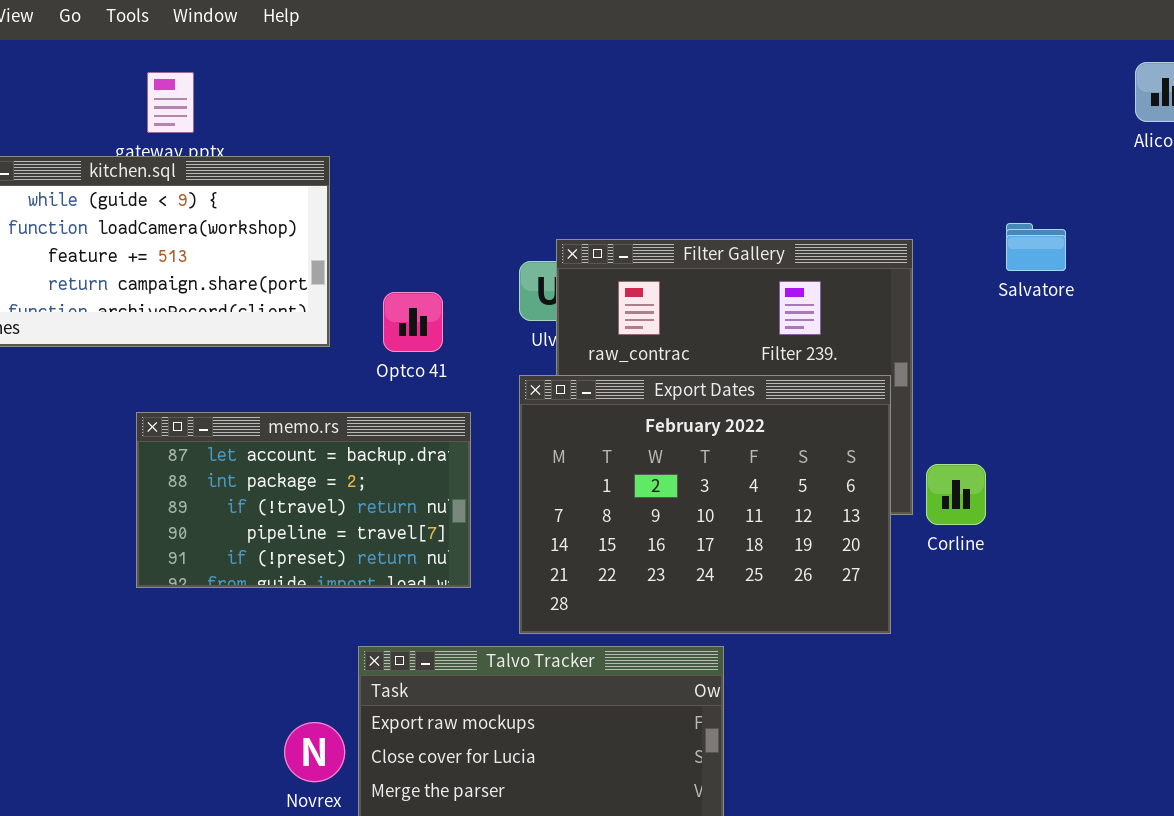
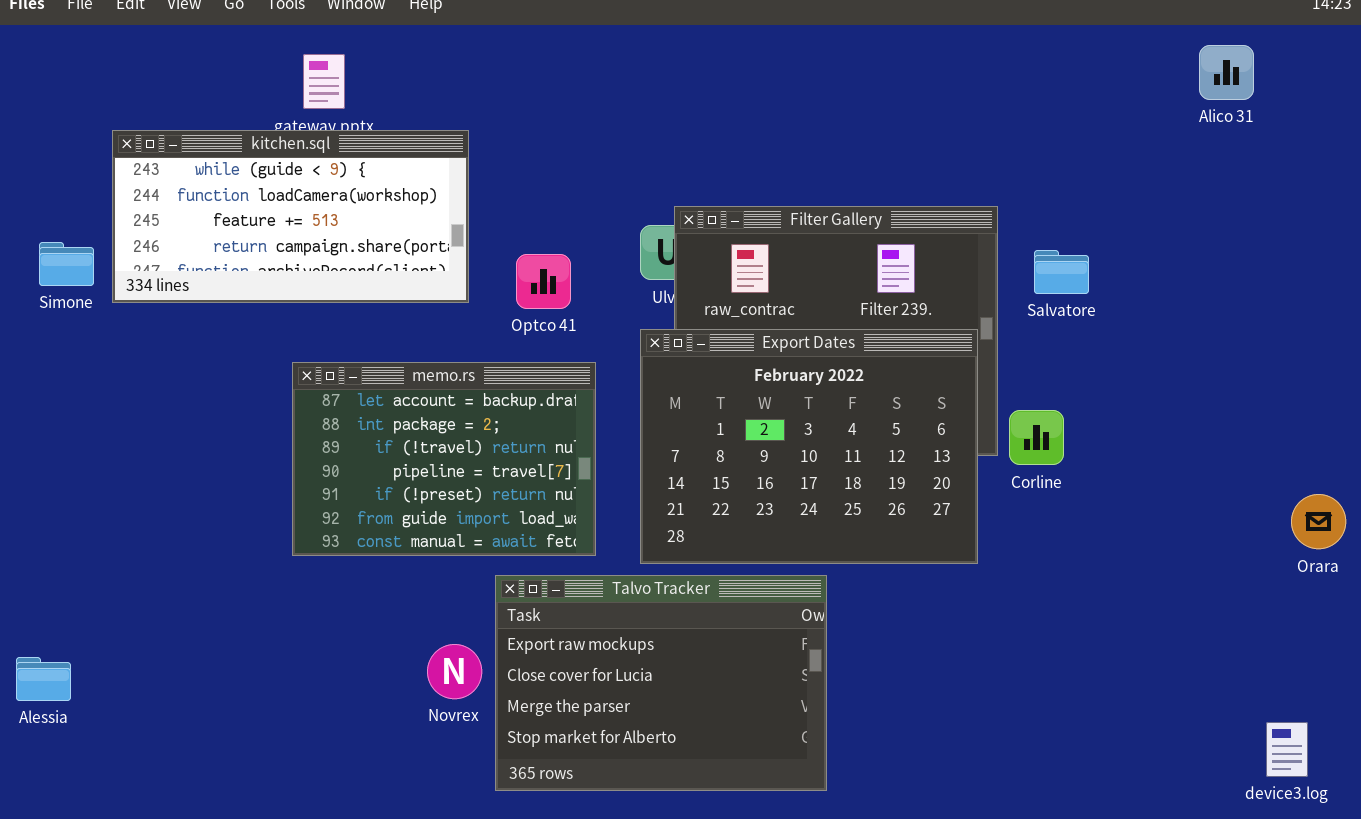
Salvatore: [1006,223,1066,271] -> [1034,250,1089,294], moved
memo.rs: [136,412,471,588] -> [292,362,596,556], resized

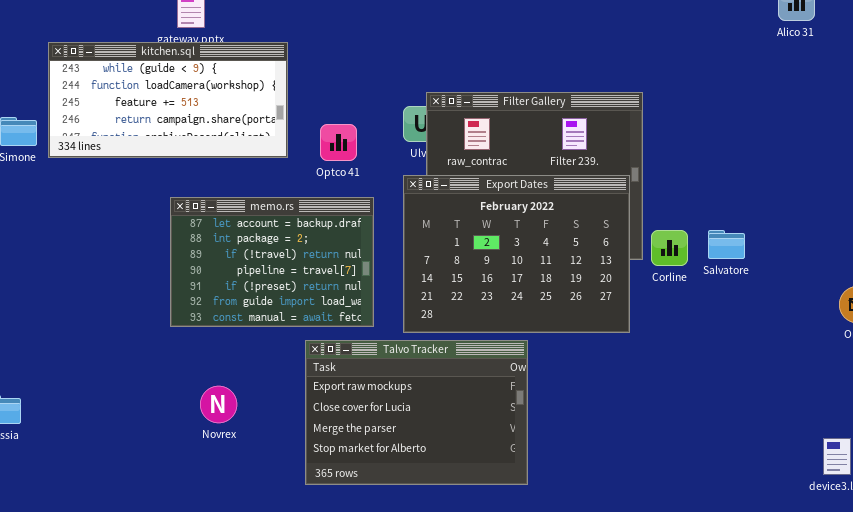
Salvatore: [1034,250,1089,294] -> [708,230,745,259], moved
Novrex: [427,644,482,699] -> [200,386,237,423], moved

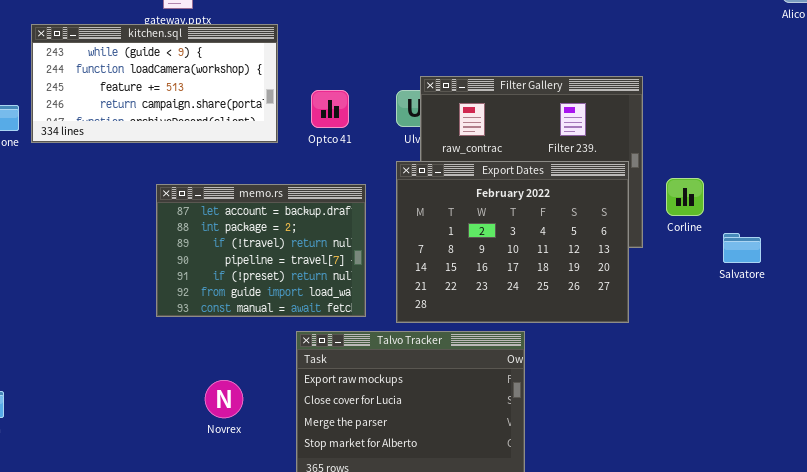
Optco 41: [320,124,357,161] -> [311,90,349,128], moved
Corline: [651,230,688,266] -> [666,178,704,216], moved
Salvatore: [708,230,745,259] -> [723,233,761,263], moved
Novrex: [200,386,237,423] -> [205,380,243,418], moved

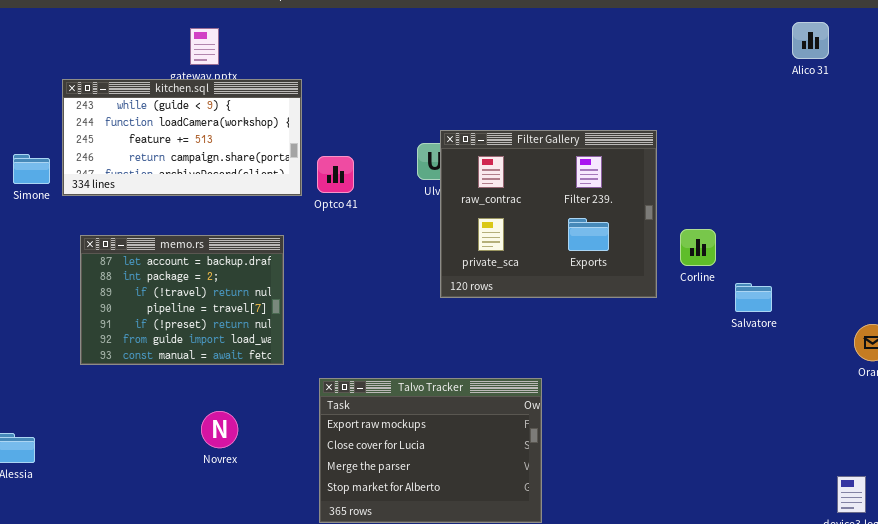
Optco 41: [311,90,349,128] -> [317,156,354,193], moved
Export Dates: [396,161,629,323] -> none, closed
memo.rs: [156,184,366,317] -> [80,235,284,365], moved
Novrex: [205,380,243,418] -> [201,411,238,448], moved

